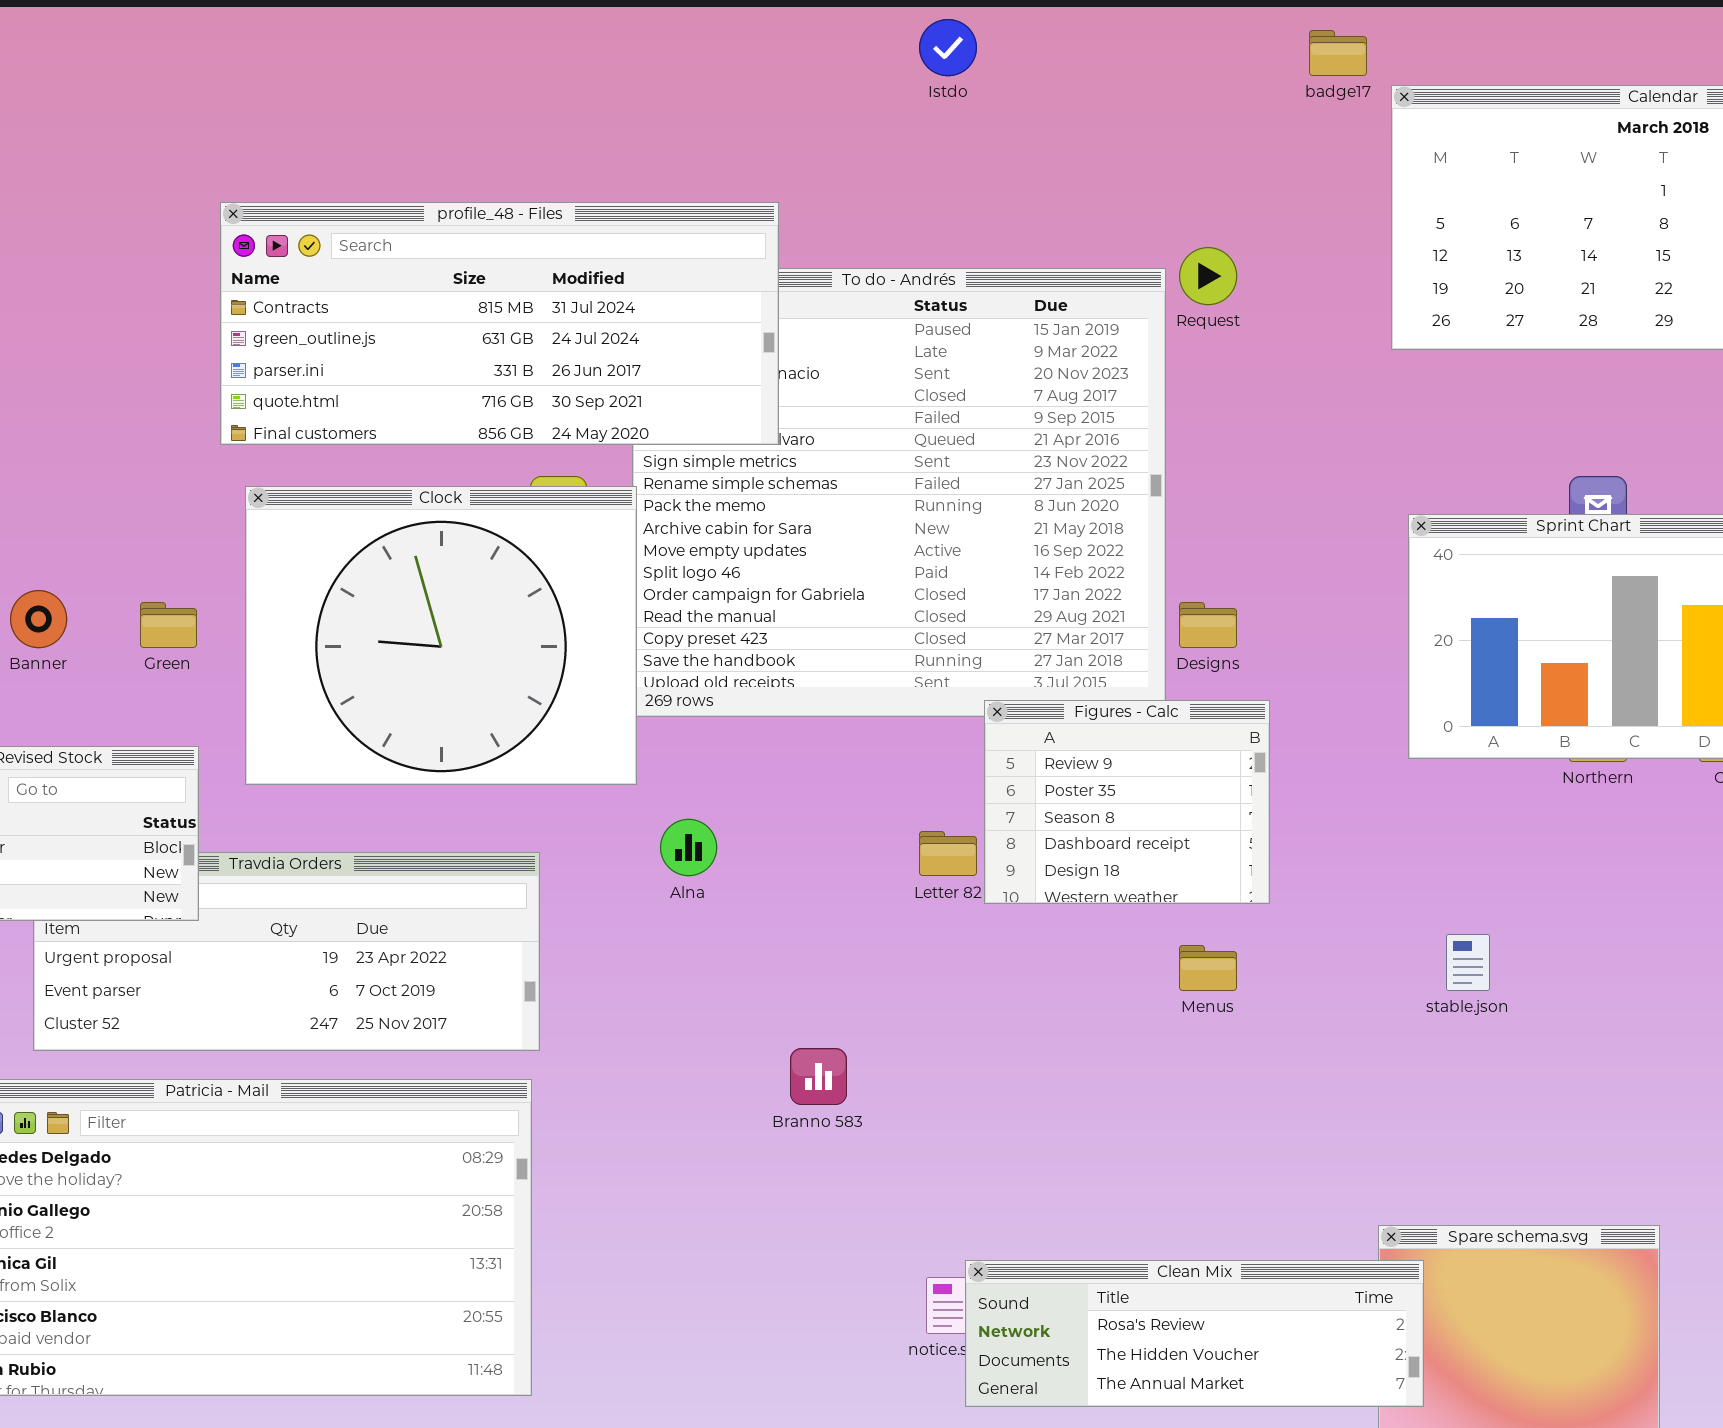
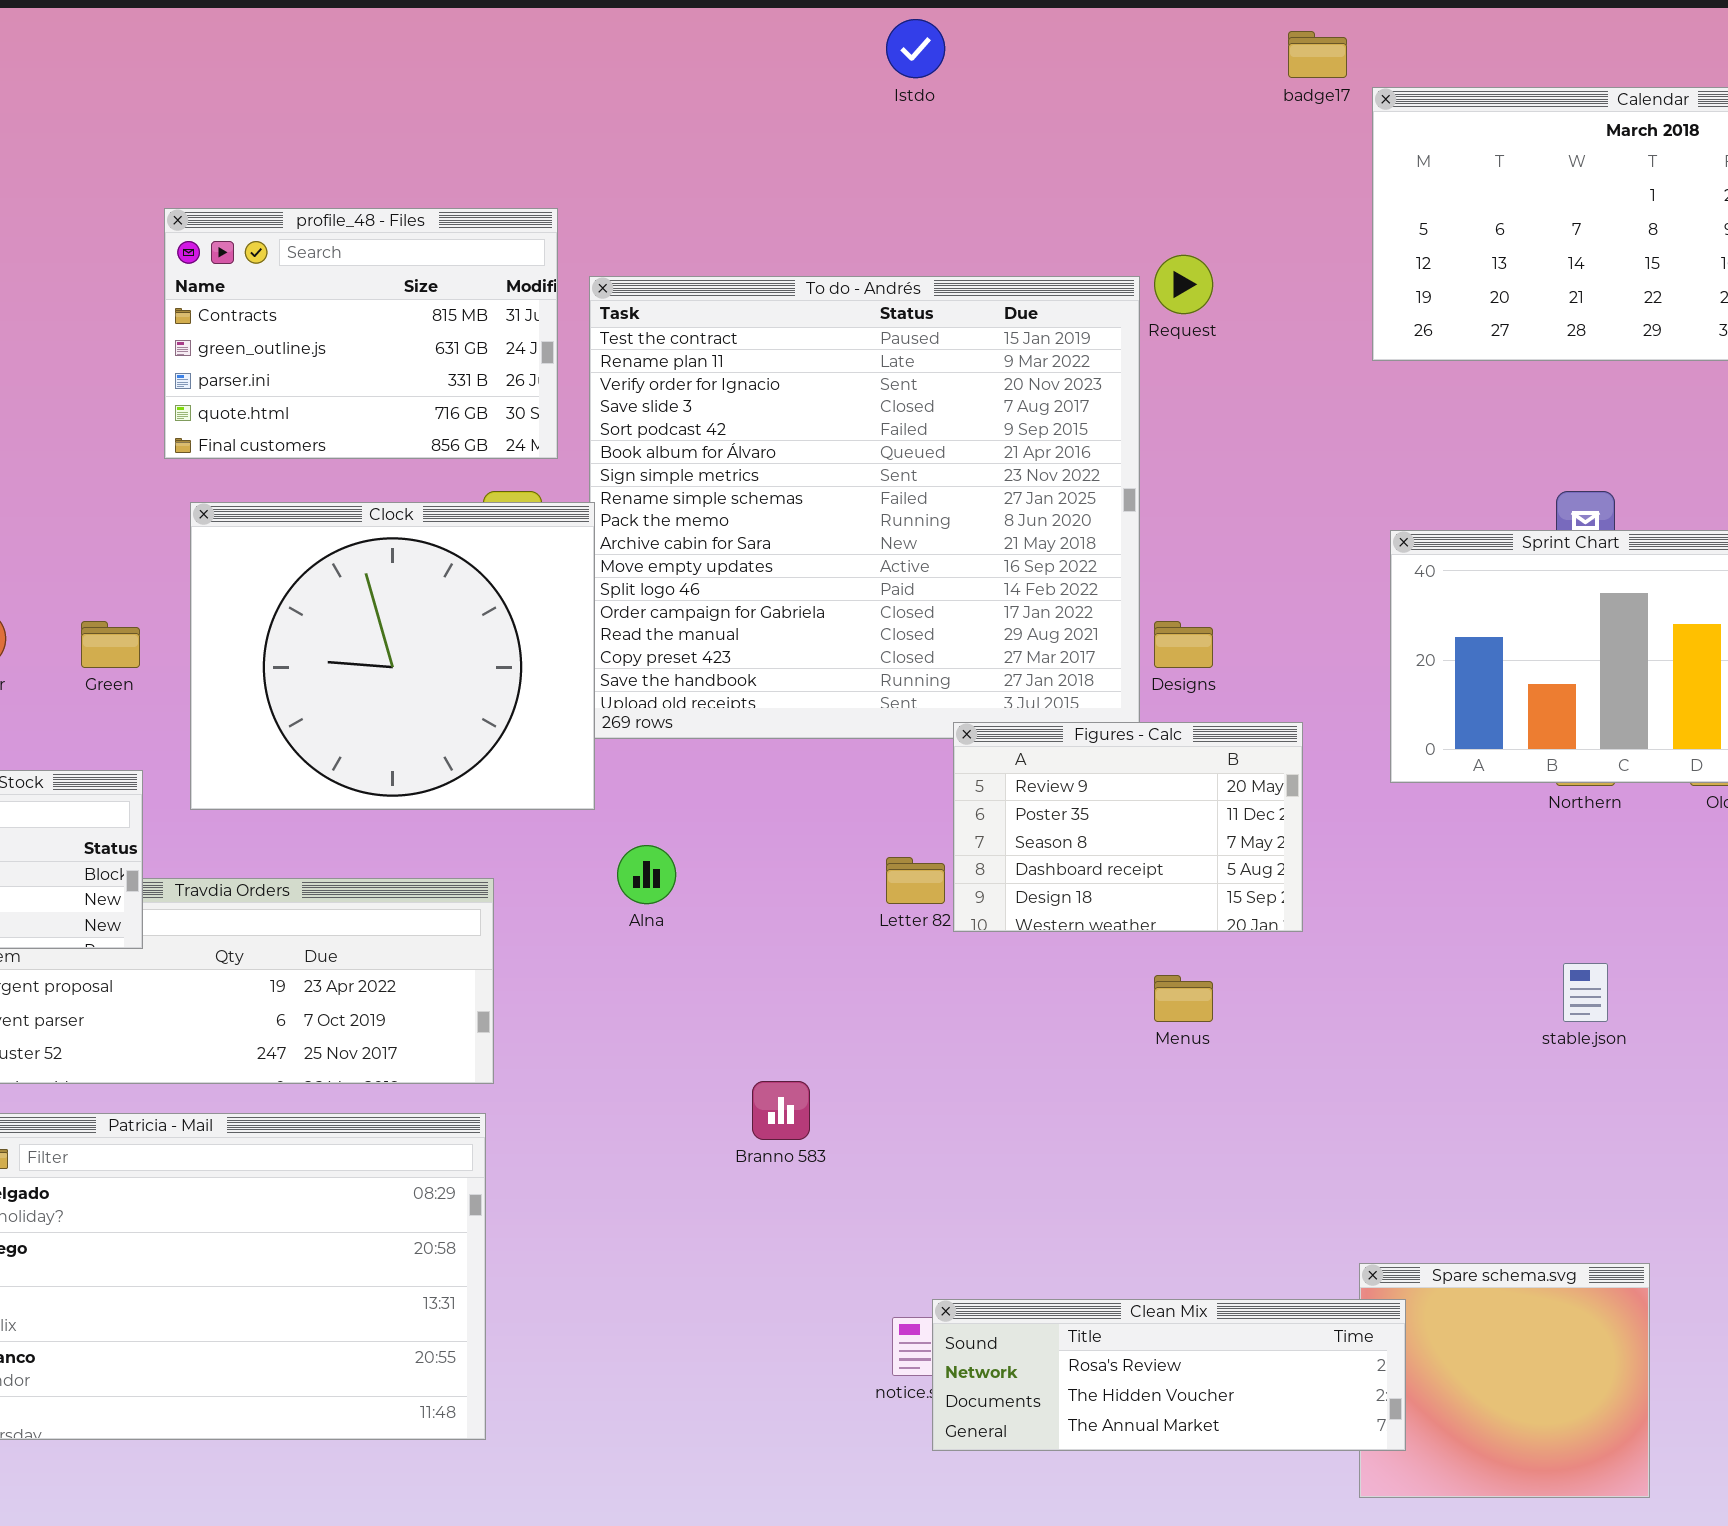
profile_48 - Files: [220,202,779,445] -> [164,208,558,459], resized
Figures - Calc: [984,700,1270,904] -> [953,722,1303,932], resized
stable.json: [1446,934,1490,991] -> [1563,963,1608,1022], moved

